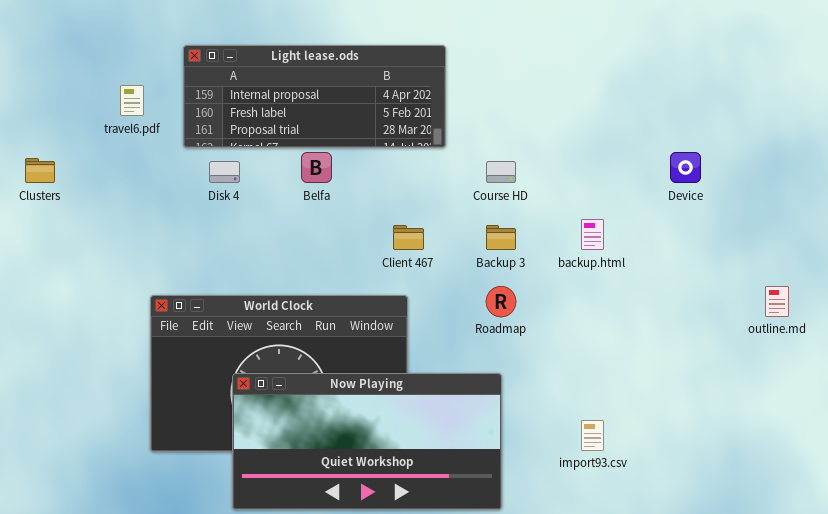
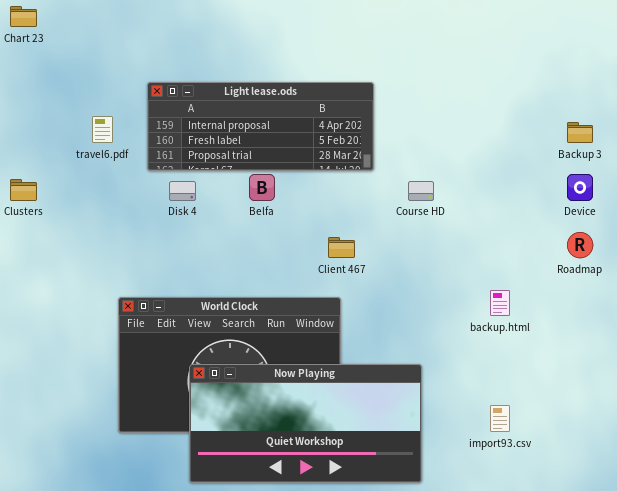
backup.html: [581,219,604,250] -> [490,290,510,316], moved
Backup 3: [486,225,516,250] -> [567,122,593,143], moved
Roadmap: [486,286,516,317] -> [567,232,593,258], moved

